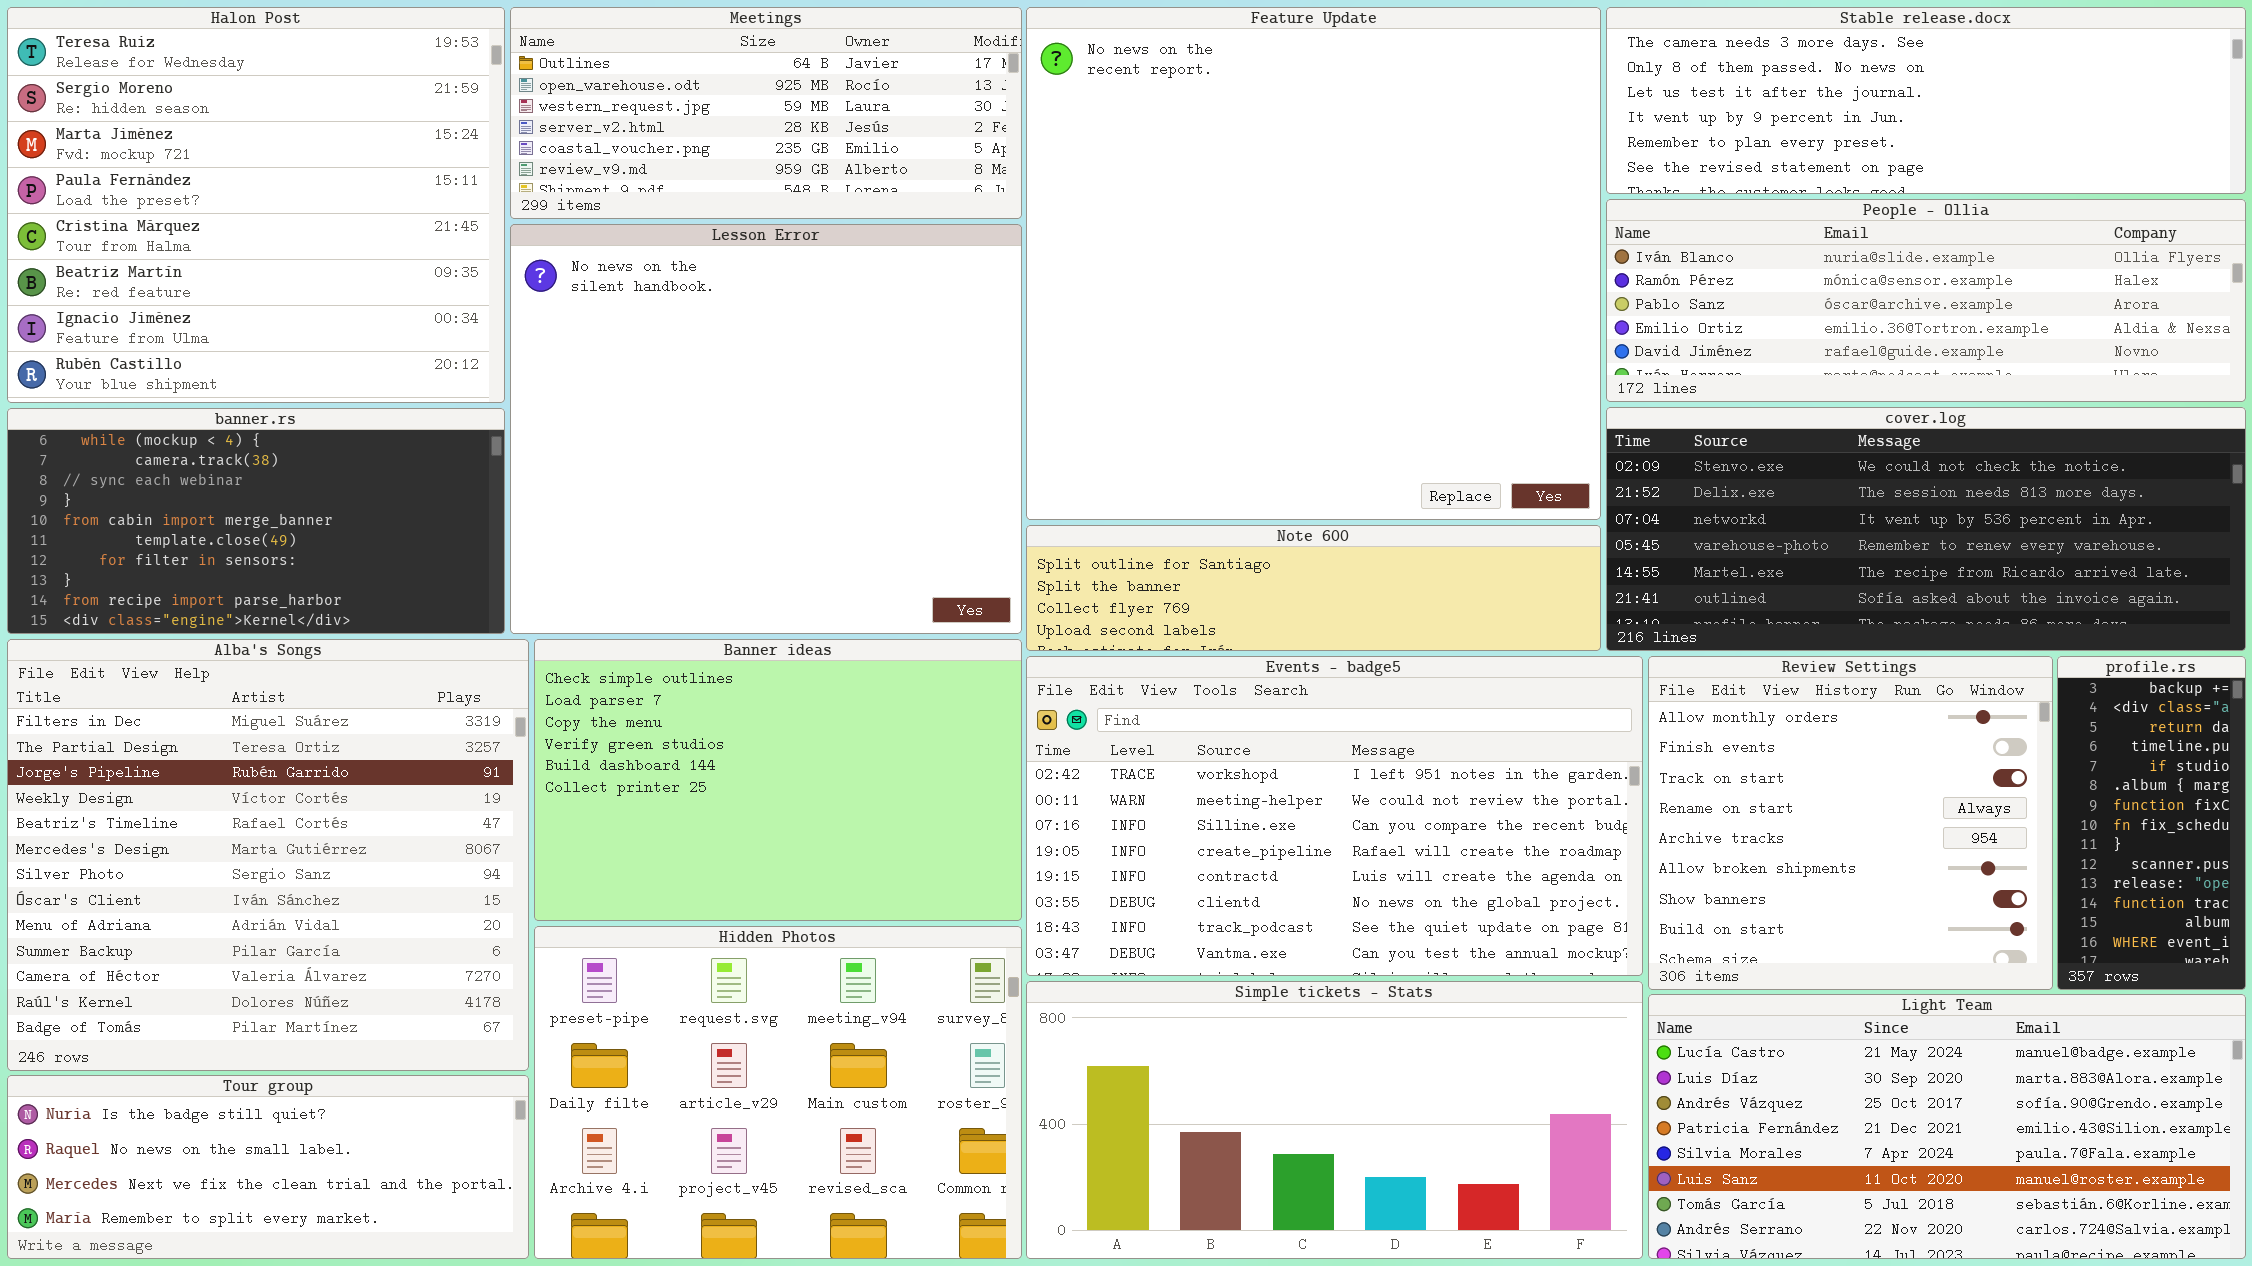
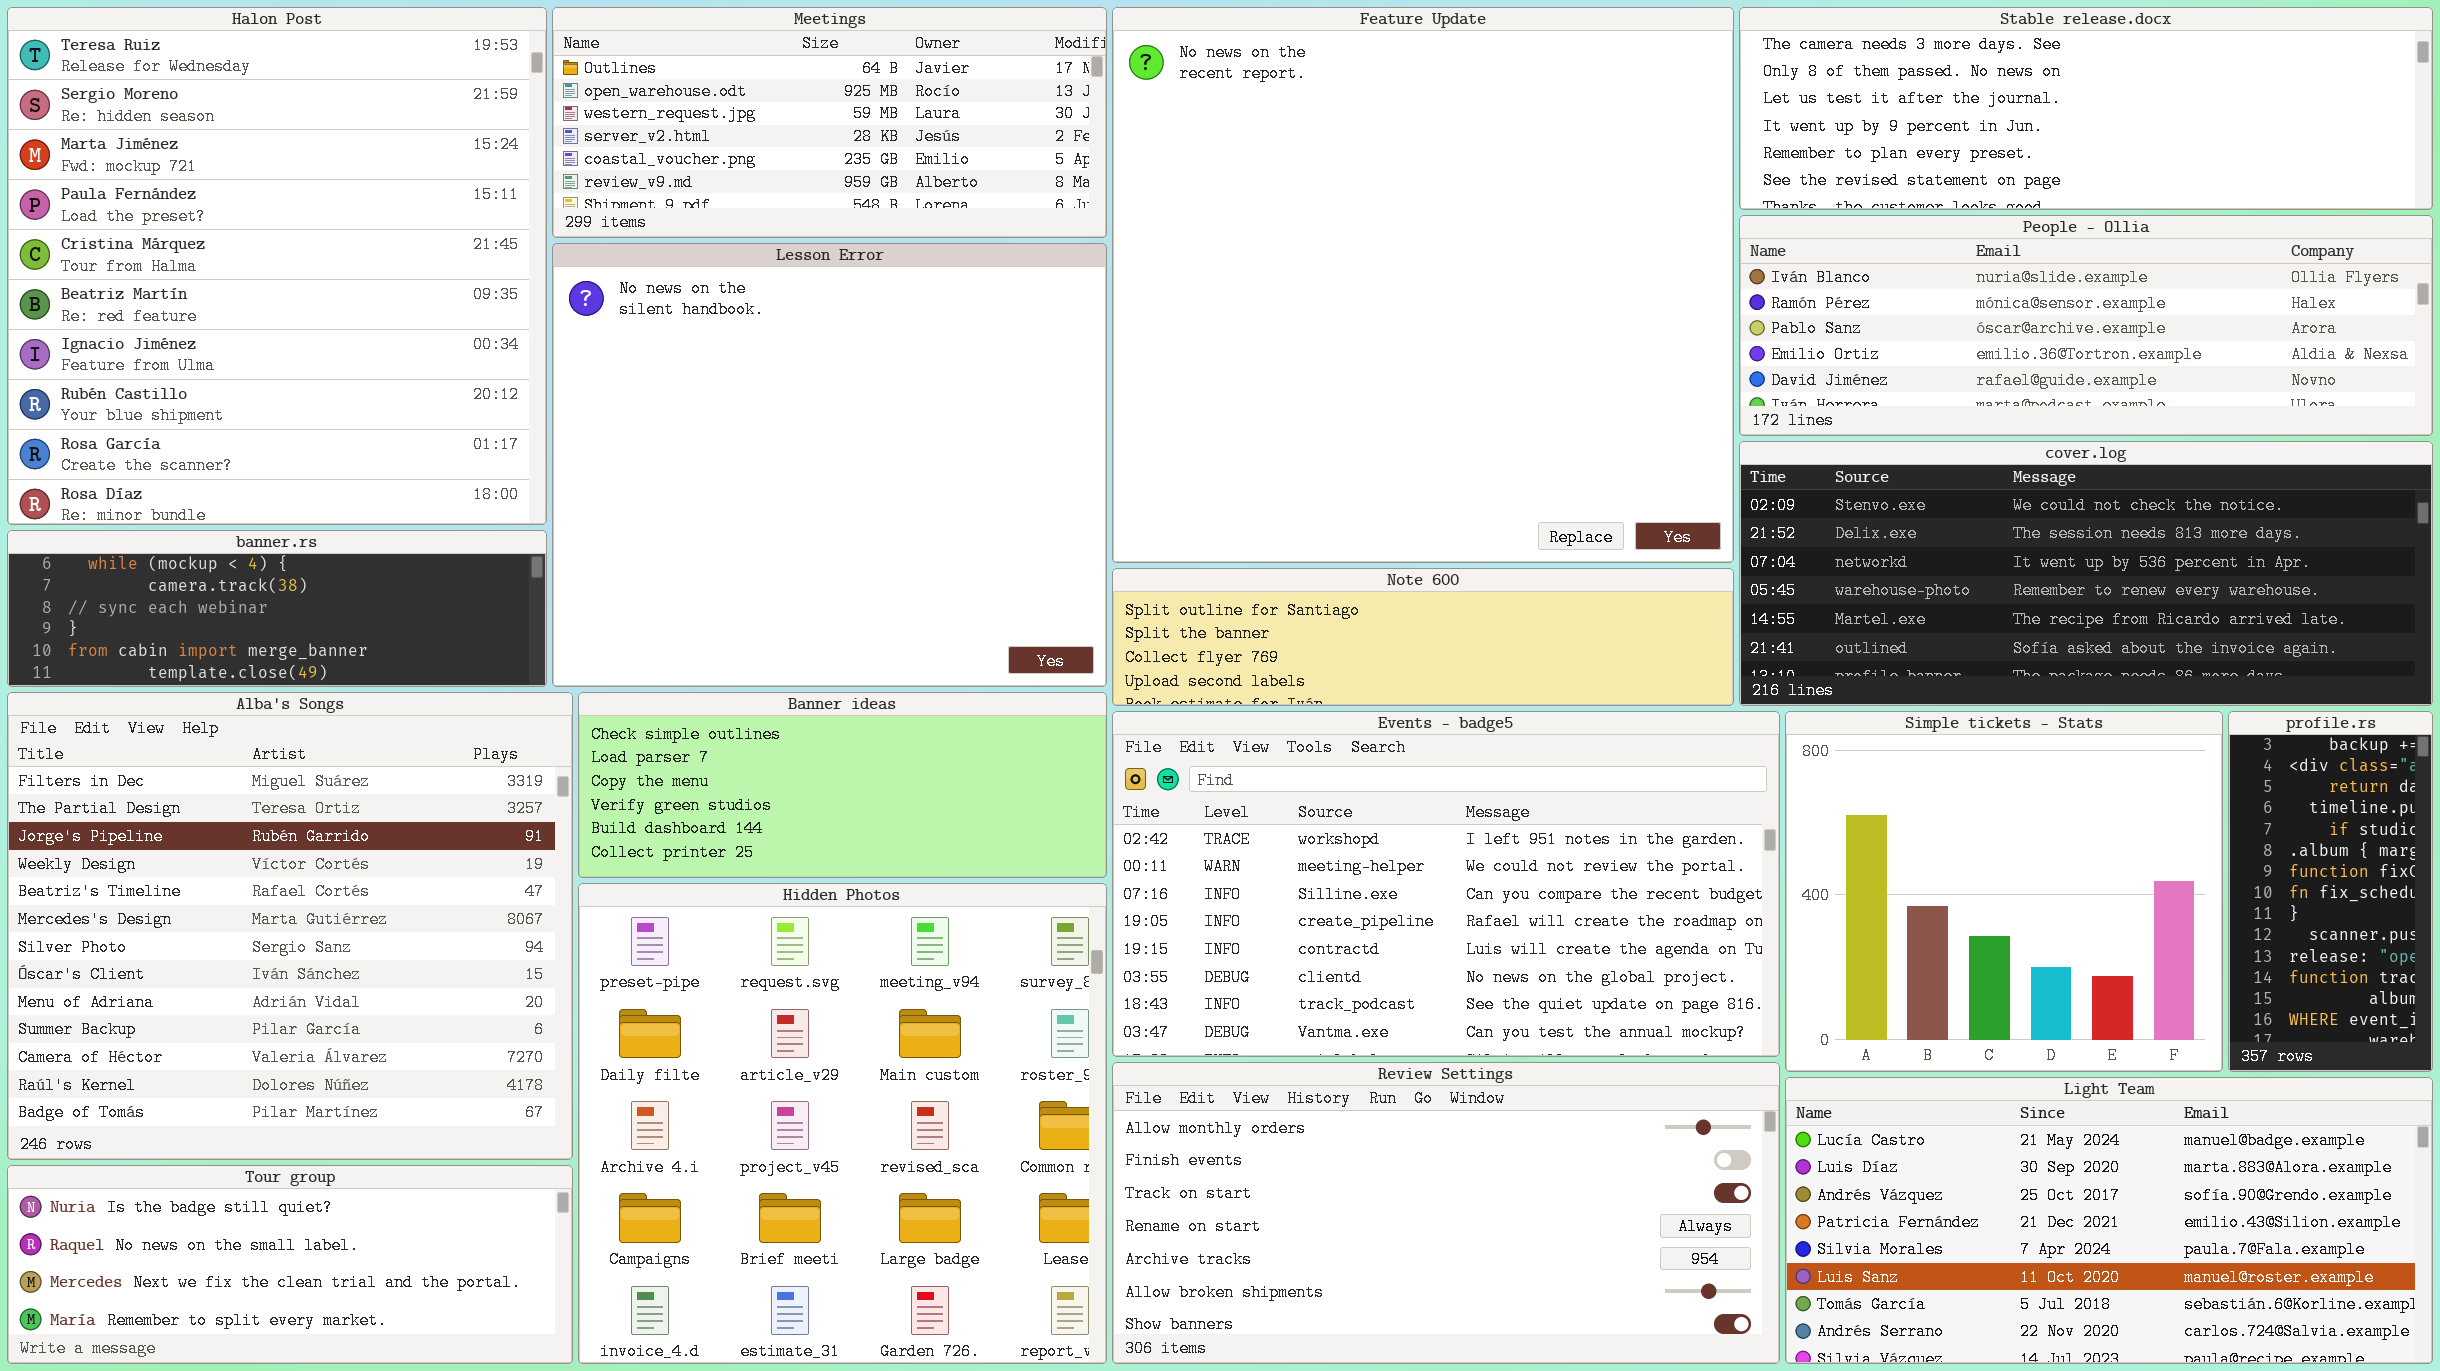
Halon Post: [7,7,505,403] -> [7,7,547,525], resized
banner.rs: [7,408,505,634] -> [7,530,547,687], resized
Banner ideas: [534,639,1022,921] -> [578,692,1107,878], resized
Review Settings: [1648,656,2053,990] -> [1112,1062,1780,1364], moved, resized
Hidden Photos: [534,926,1022,1259] -> [578,883,1107,1364], resized
Simple tickets - Stats: [1026,981,1643,1259] -> [1785,711,2223,1072], moved, resized

